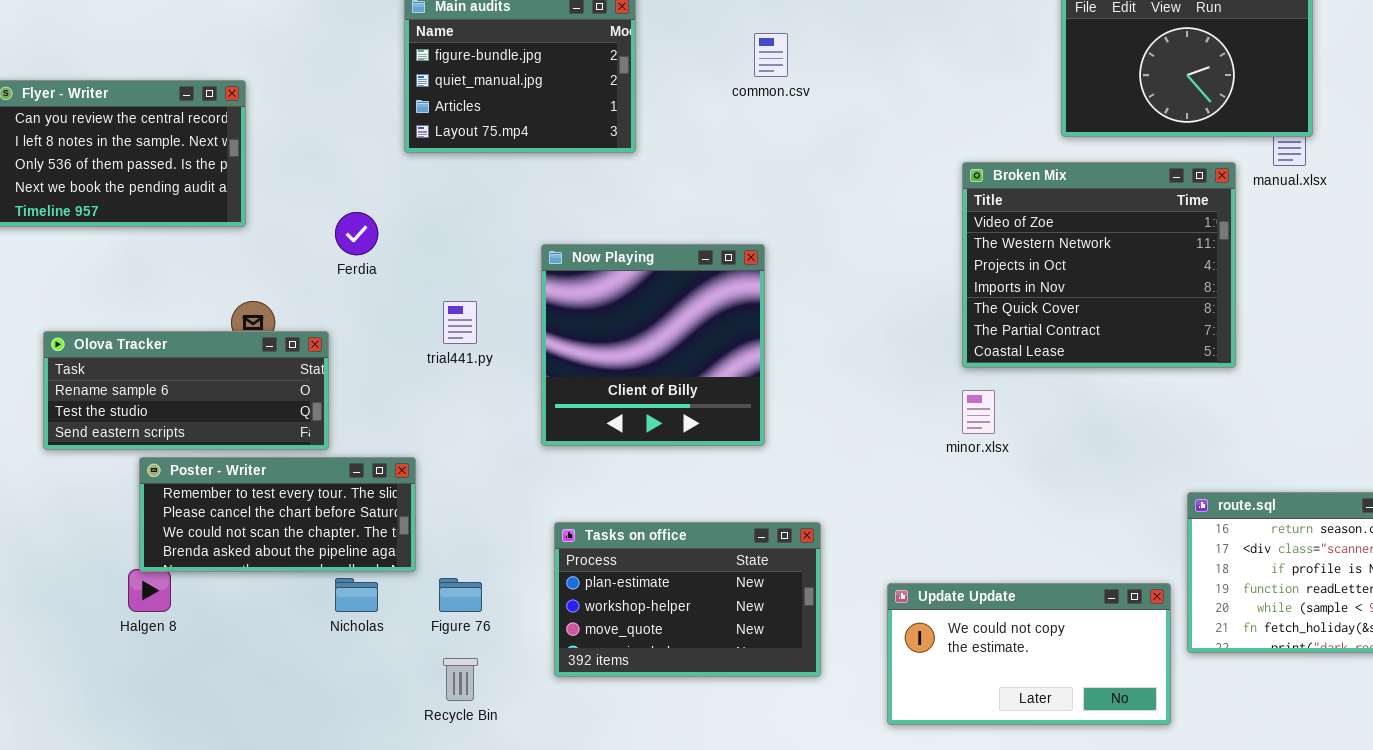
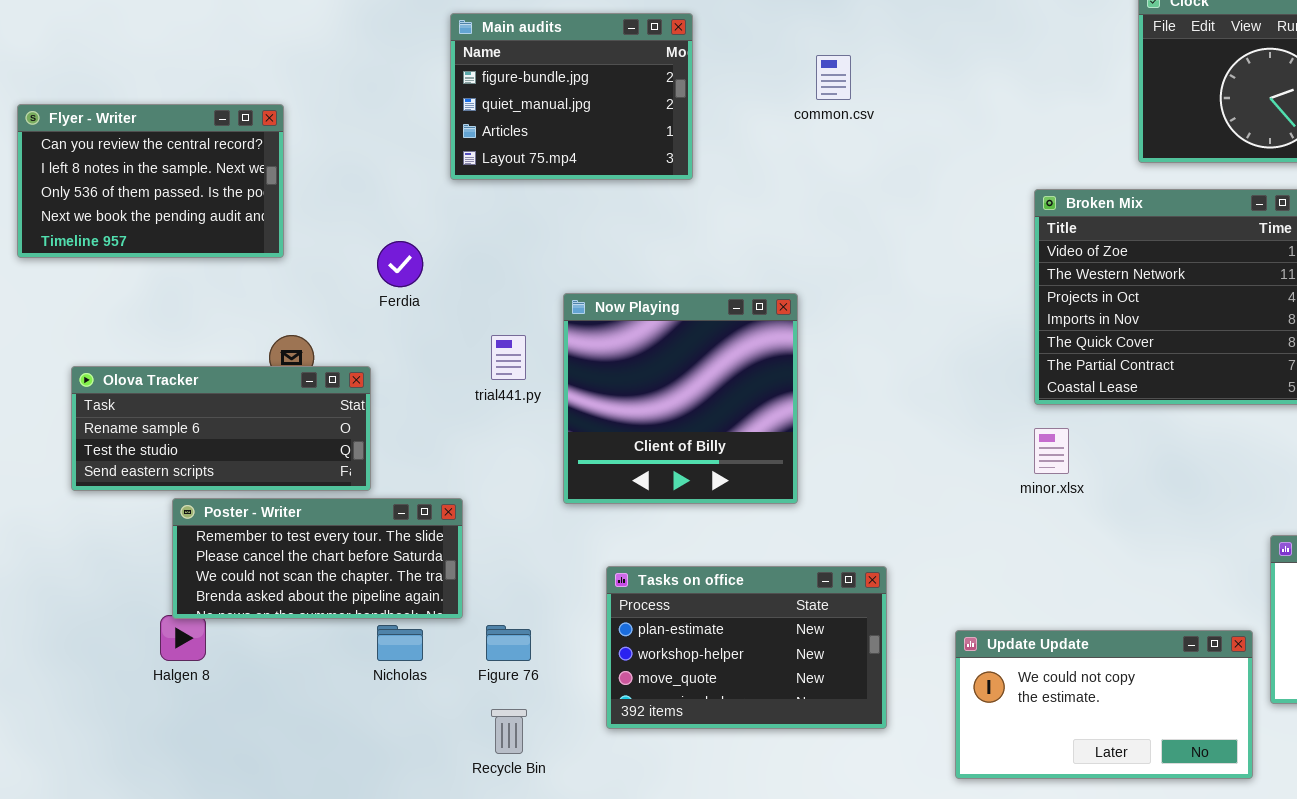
Now Playing: [541,244,765,446] -> [563,293,798,504], moved

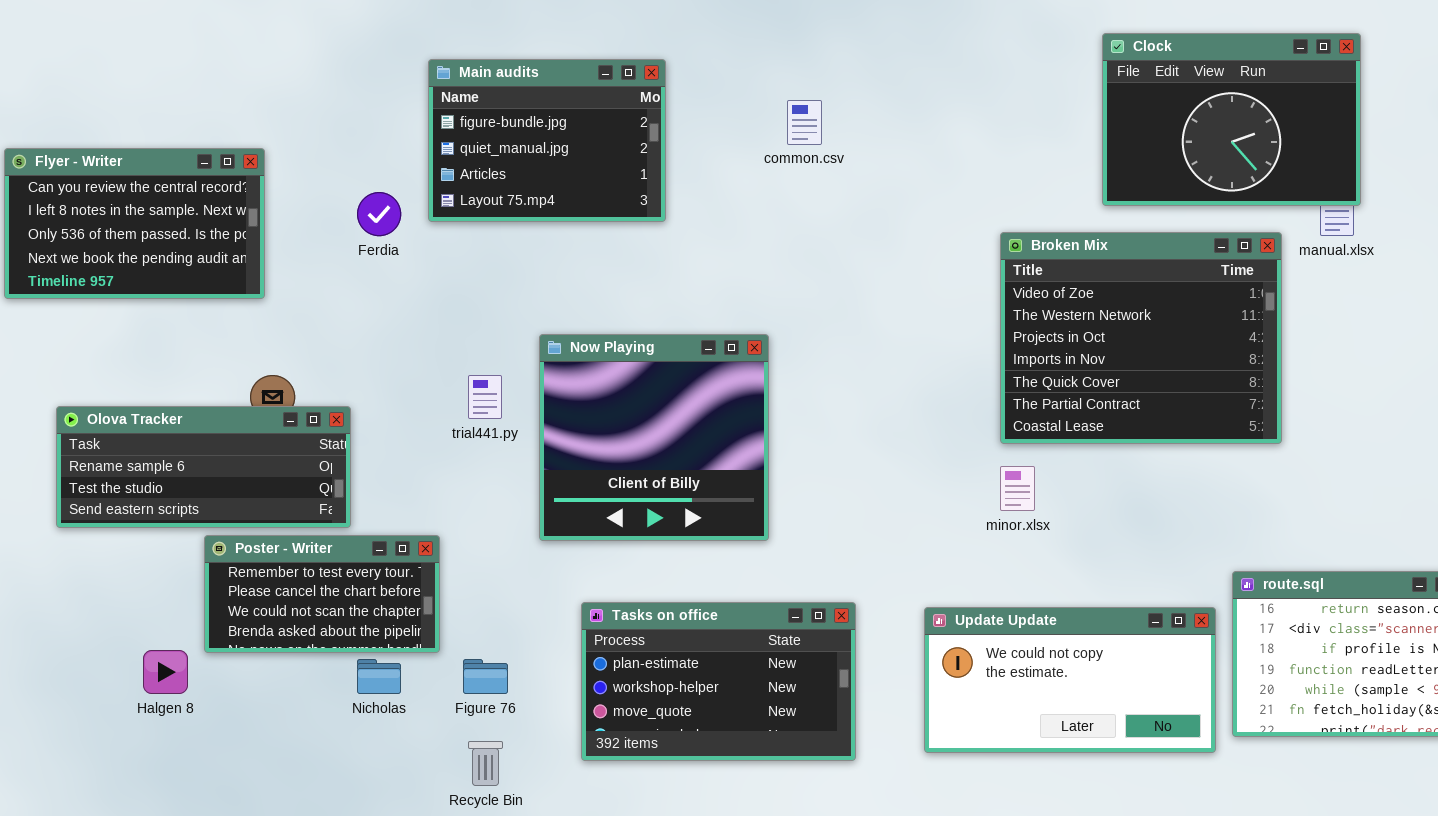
Ferdia: [377,241,423,287] -> [357,192,401,236], moved
Poster - Writer: [172,498,463,619] -> [204,535,440,653], resized
Update Update: [955,630,1253,779] -> [924,607,1216,753], moved

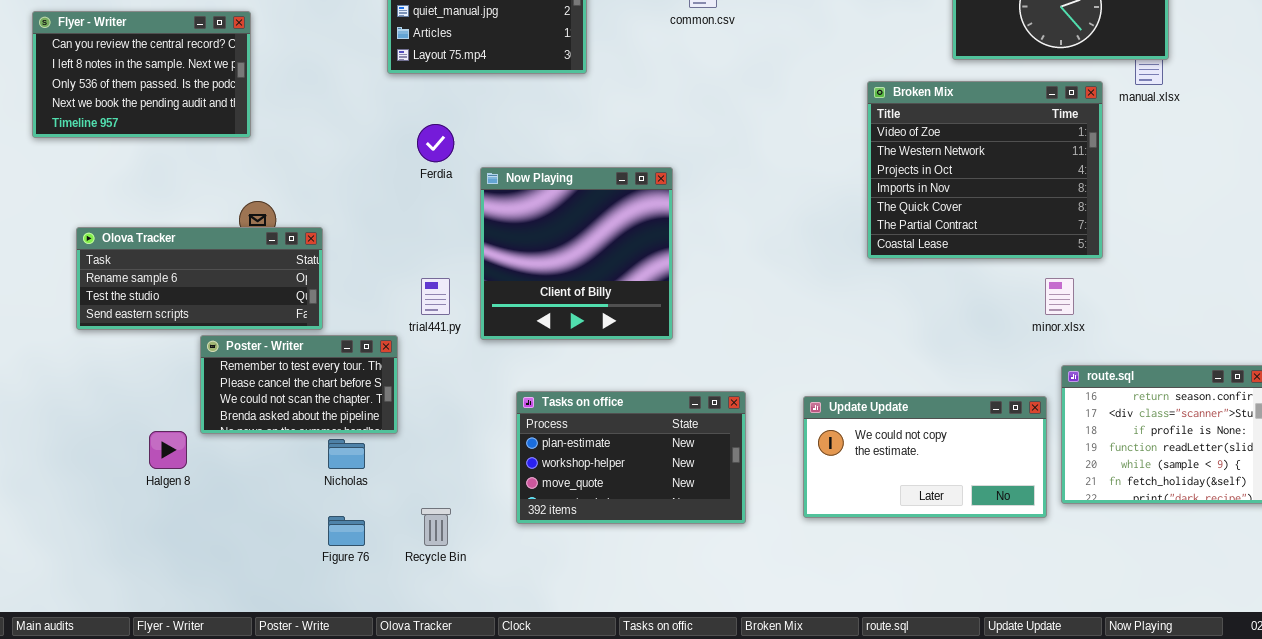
Ferdia: [357,192,401,236] -> [417,124,454,162], moved
trial441.py: [468,375,502,419] -> [421,278,450,315], moved
minor.xlsx: [1000,466,1035,511] -> [1045,278,1074,315], moved
Figure 76: [463,659,508,694] -> [328,516,365,546], moved

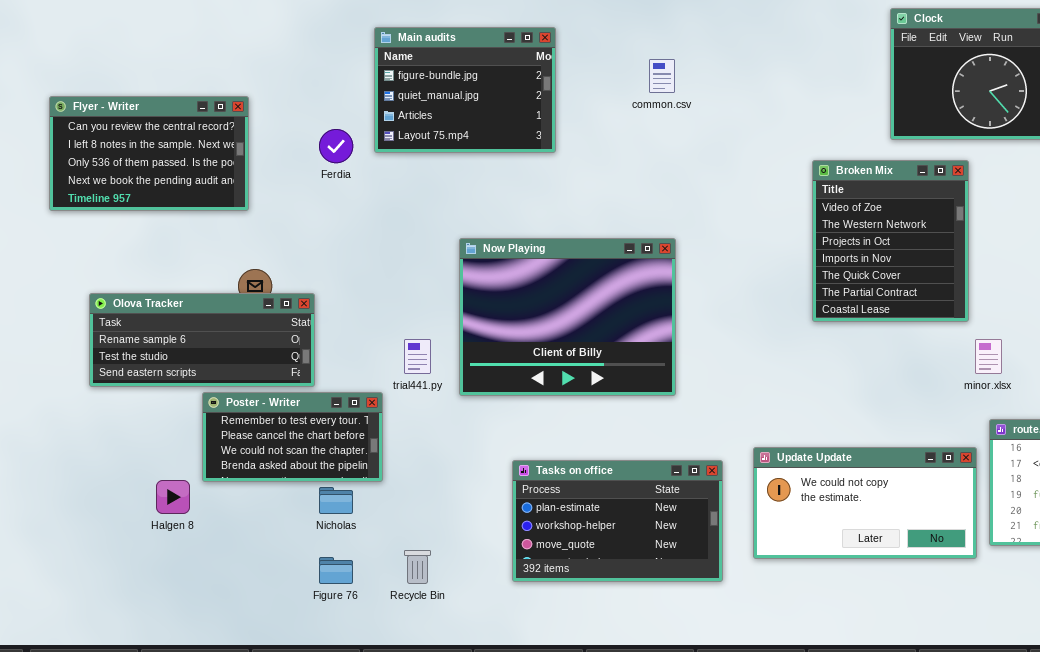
Broken Mix: [867,81,1103,259] -> [812,160,969,322], resized
Ferdia: [417,124,454,162] -> [319,129,353,163], moved
Now Playing: [480,167,673,340] -> [459,238,676,396], resized
Tasks on office: [516,391,746,524] -> [512,460,723,582], moved

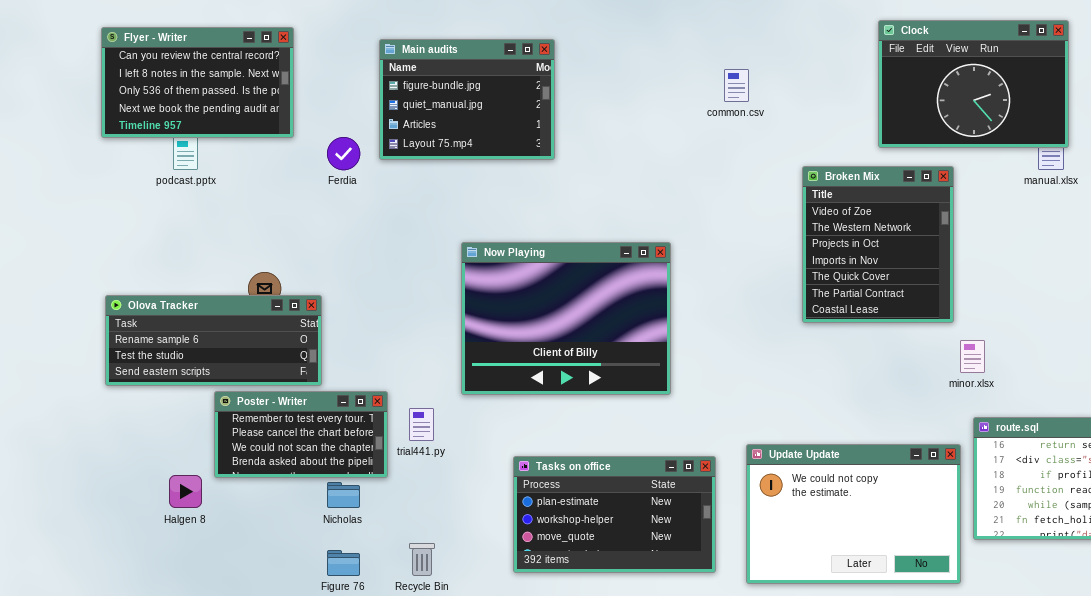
common.csv: [649,59,675,93] -> [724,69,749,102], moved
Flyer - Writer: [49,96,249,211] -> [101,27,294,138], moved
trial441.py: [404,339,431,374] -> [409,408,434,441], moved
Update Update: [753,447,977,559] -> [746,444,961,584], resized

